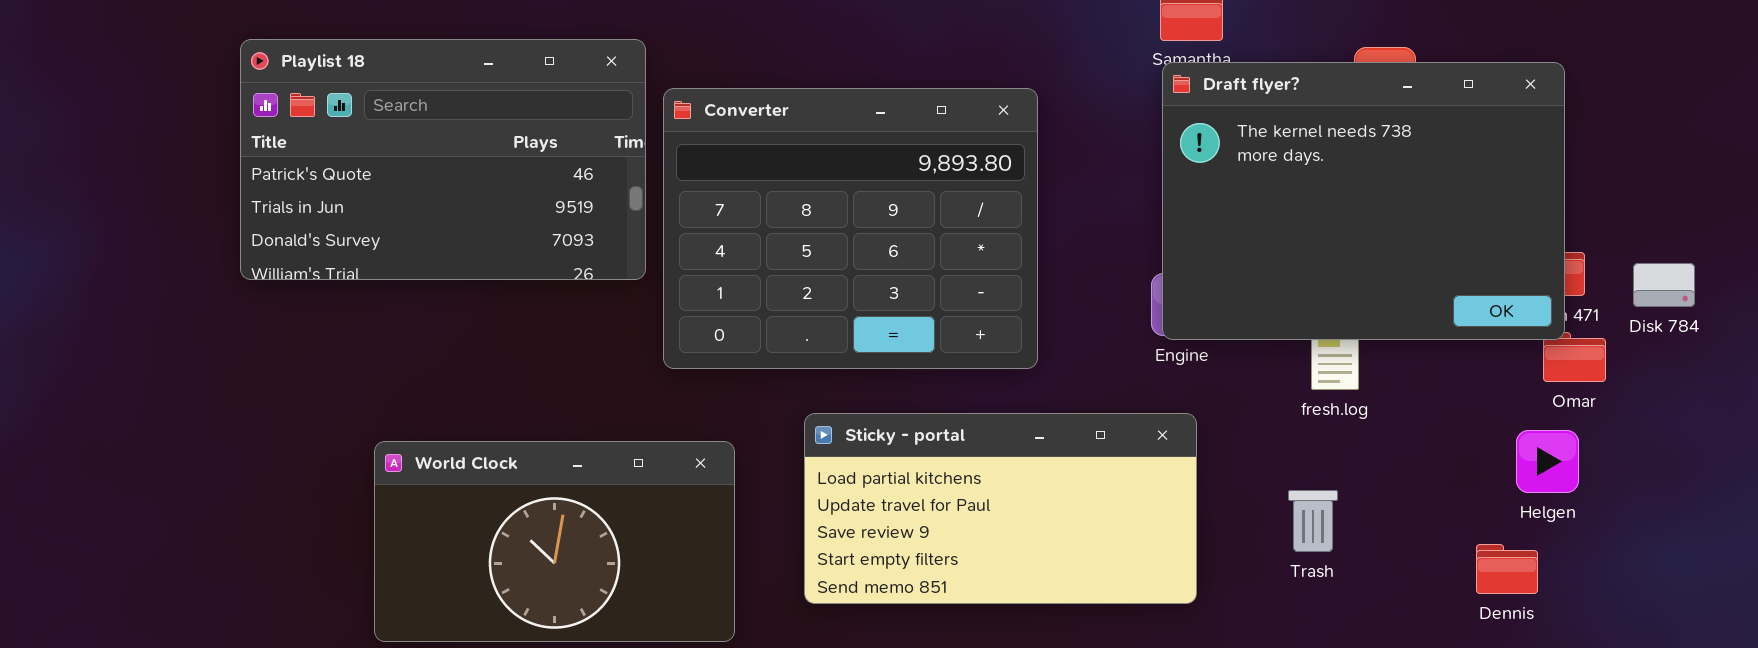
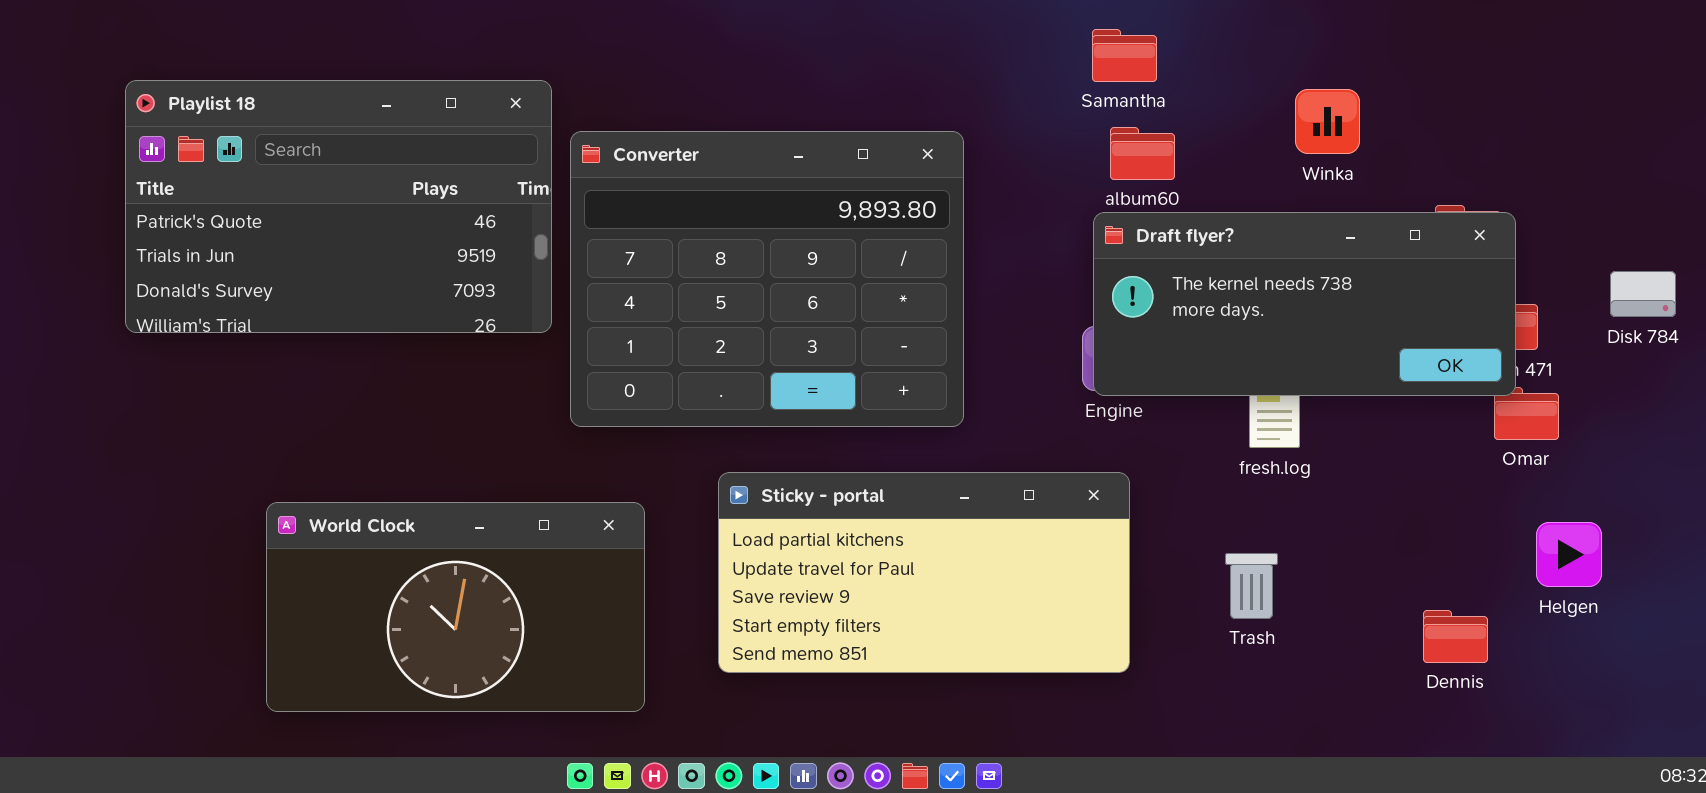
Draft flyer?: [1162,62,1565,340] -> [1093,212,1516,396], resized
Disk 784: [1633,263,1695,307] -> [1610,271,1676,317], moved
Helgen: [1516,430,1579,493] -> [1536,522,1602,587], moved

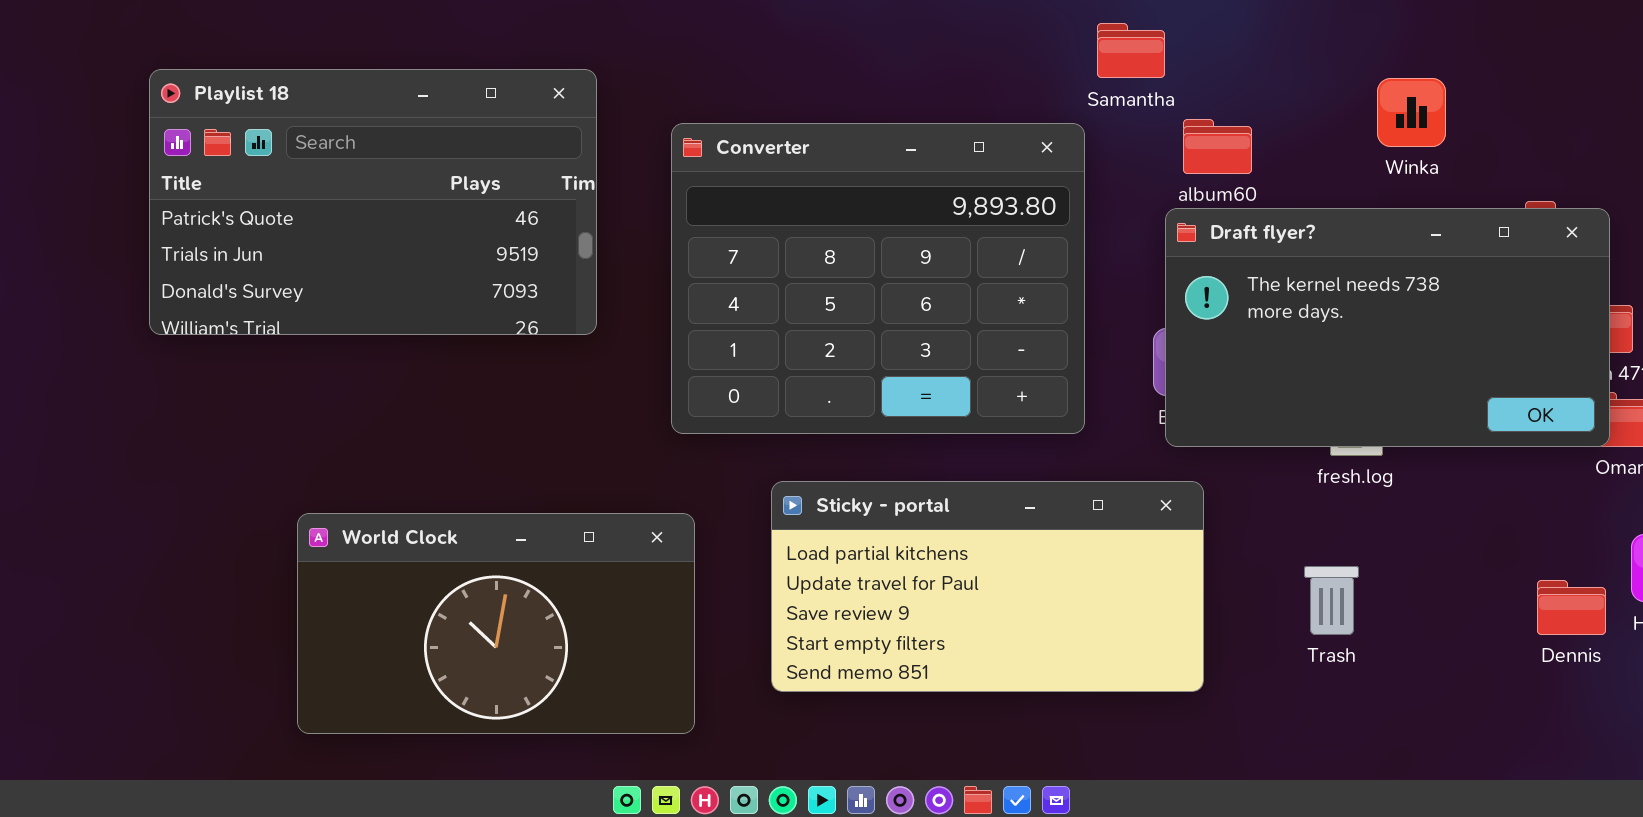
Samantha: [1092,29,1157,82] -> [1097,23,1165,78], moved
Converter: [570,131,964,427] -> [671,123,1085,434], moved
Draft flyer?: [1093,212,1516,396] -> [1165,208,1610,447], resized
Dennis: [1423,610,1488,663] -> [1537,580,1606,635], moved

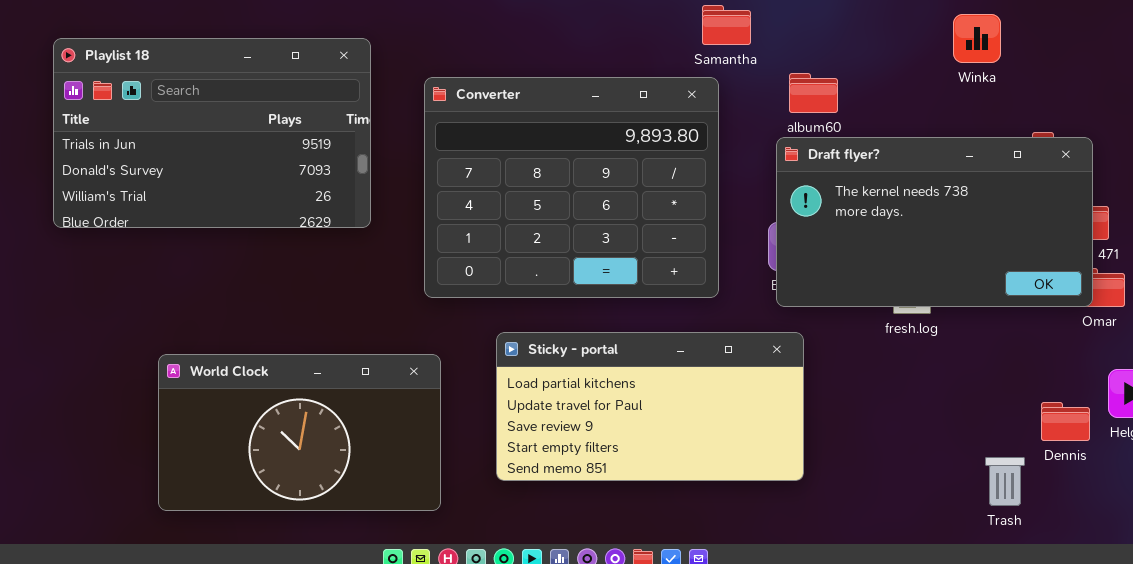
Samantha: [1097,23,1165,78] -> [702,5,751,45], moved
Playlist 18: [149,69,597,335] -> [53,38,371,228], scrolled down 1 row
Winka: [1377,78,1446,147] -> [953,14,1001,63], moved
Trash: [1304,566,1359,635] -> [985,457,1025,506], moved

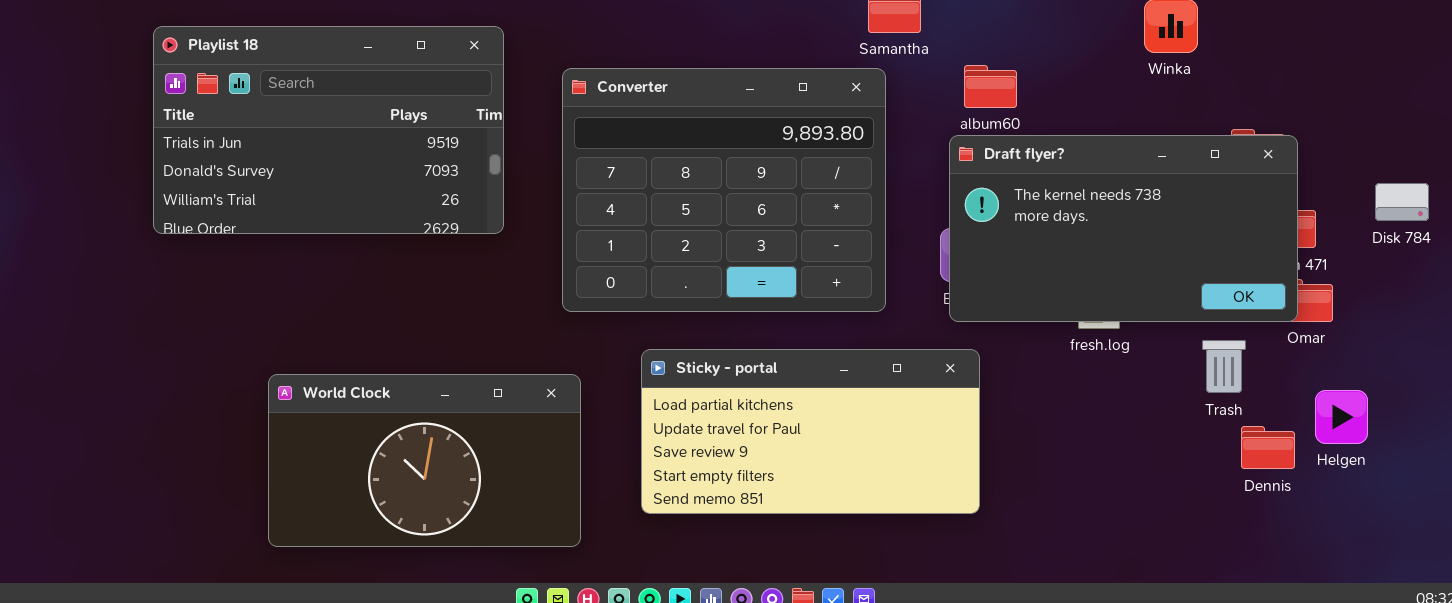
Trash: [985,457,1025,506] -> [1202,340,1246,393], moved

